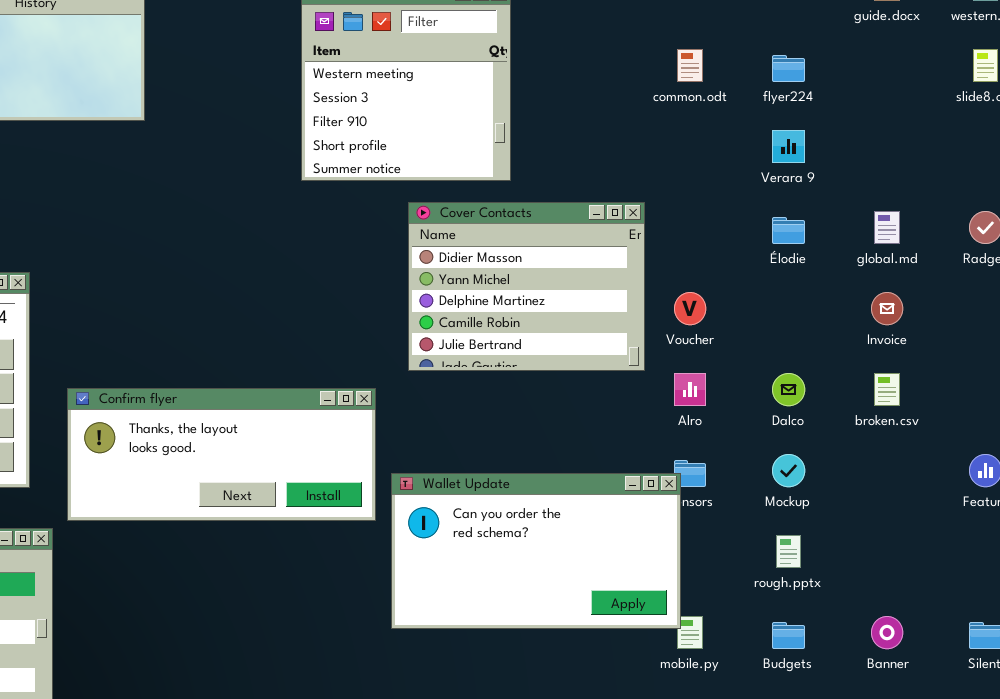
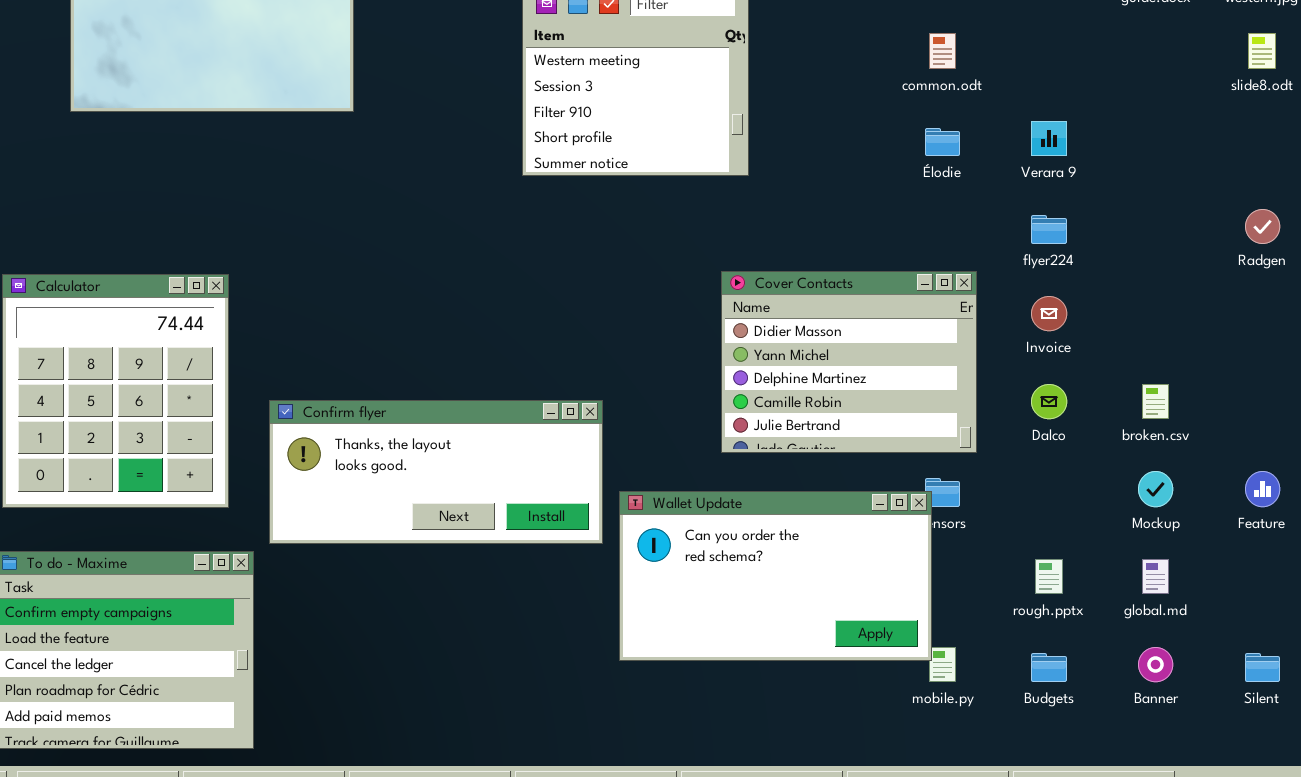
flyer224: [772,55,805,82] -> [1031,215,1067,244], moved
Cover Contacts: [408,202,645,371] -> [721,271,977,453], moved
global.md: [874,211,900,244] -> [1142,559,1169,594], moved
Élodie: [772,217,805,244] -> [925,128,960,156], moved
Invoice: [871,292,903,325] -> [1031,296,1067,331], moved
Mockup: [772,454,805,487] -> [1138,471,1173,507], moved

